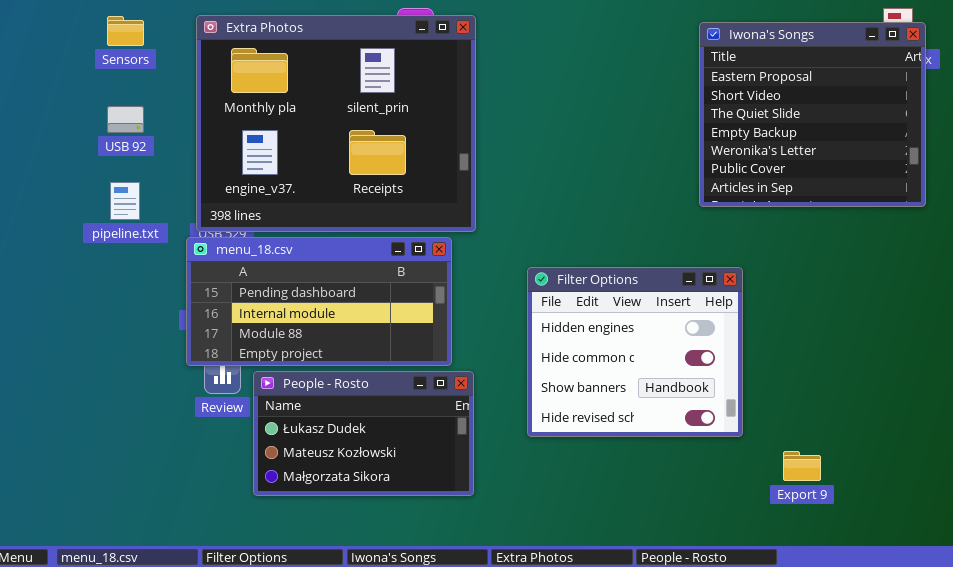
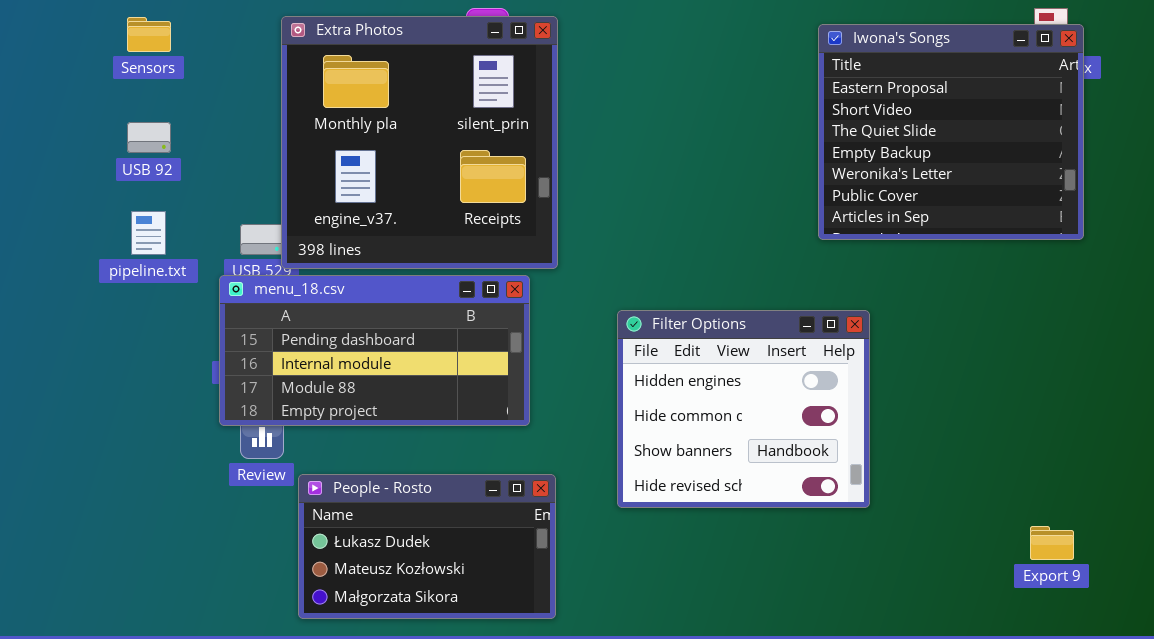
Extra Photos: [196,15,476,232] -> [281,16,558,269], resized
People - Rosto: [253,371,474,496] -> [298,474,556,619], moved
Export 9: [783,451,821,481] -> [1030,526,1074,560], moved

